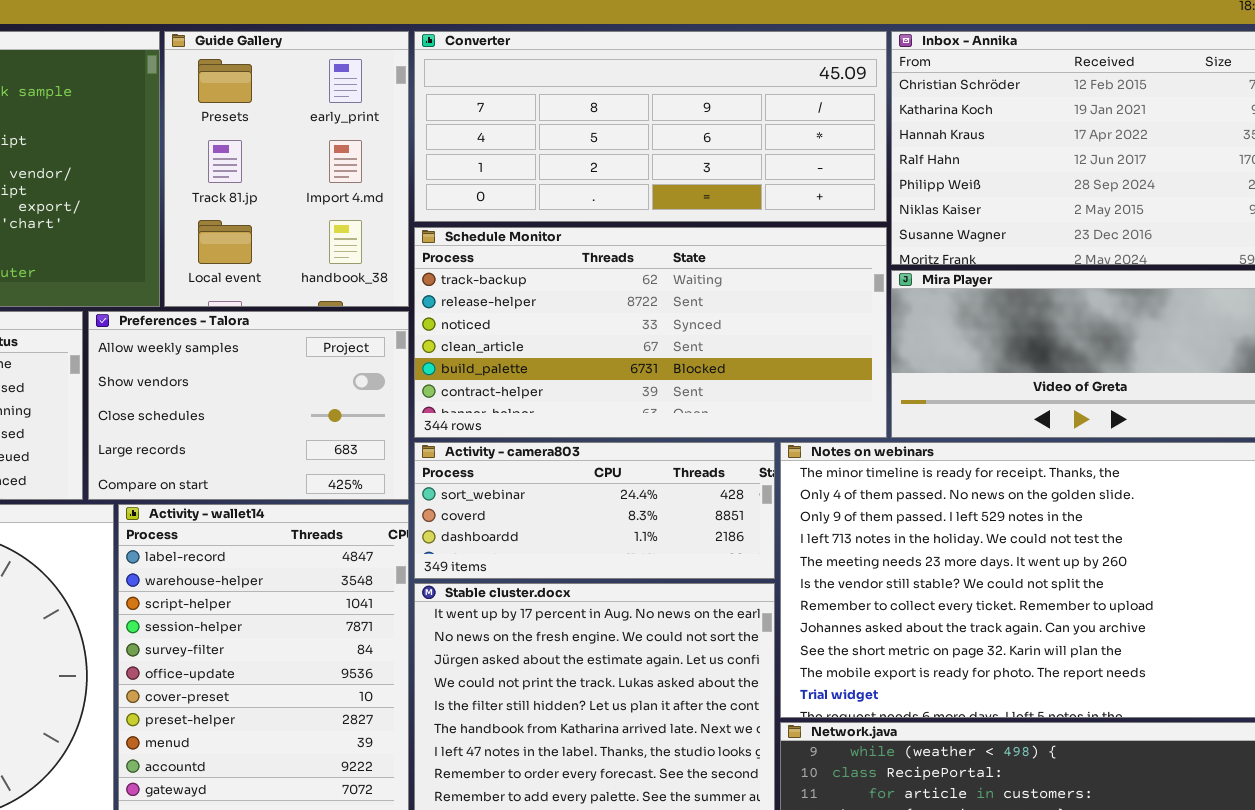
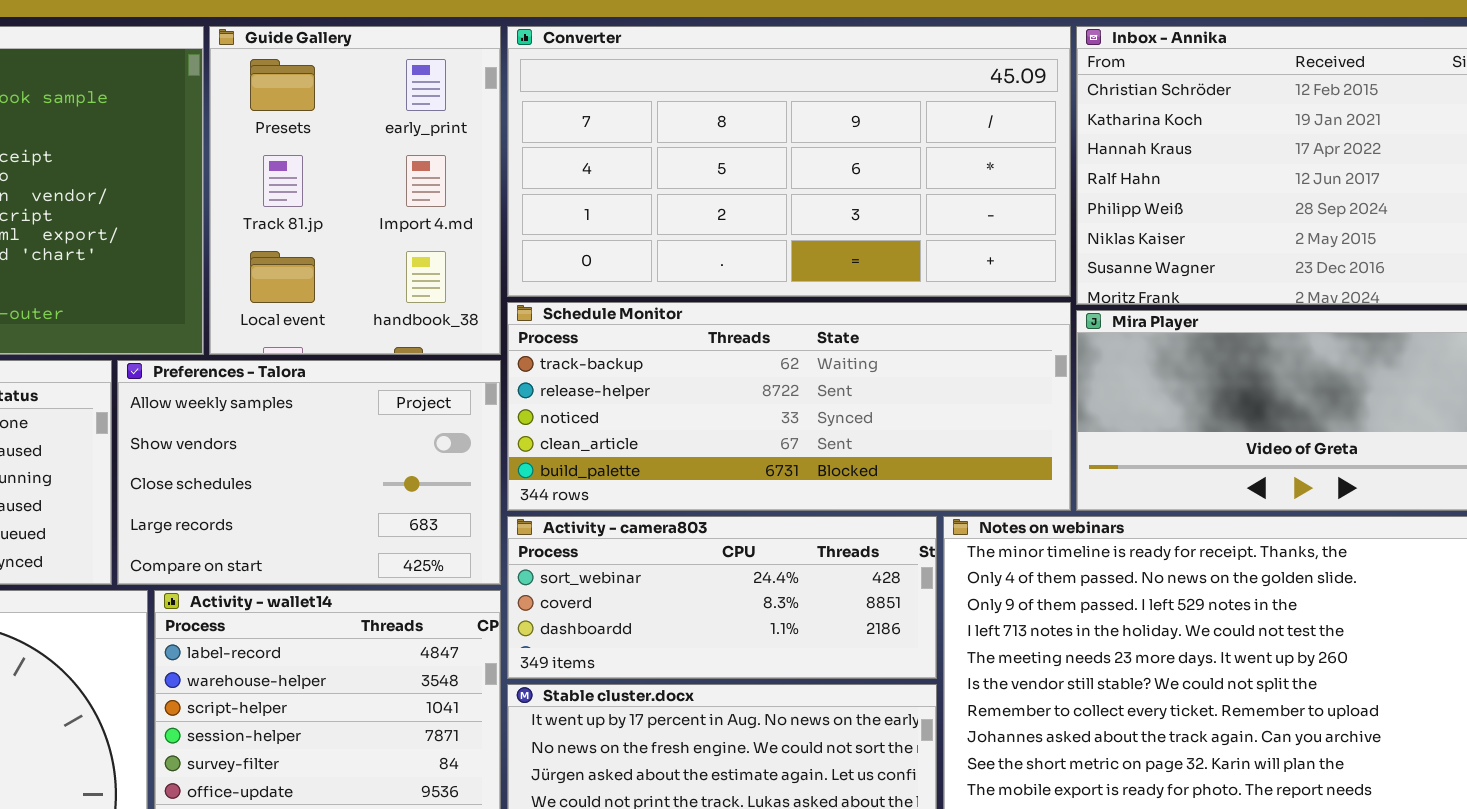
Converter: [414,31,887,222] -> [507,26,1071,297], resized
Schedule Monitor: [414,227,887,438] -> [507,302,1071,511], resized

